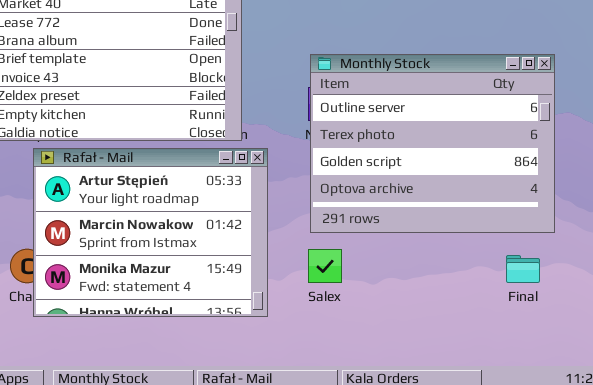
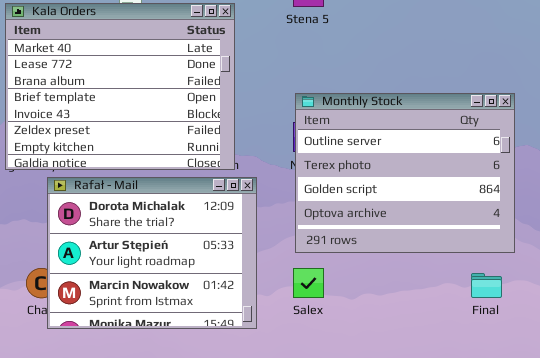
Rafał - Mail: [33,148,268,317] -> [47,177,257,329], scrolled up 1 row

